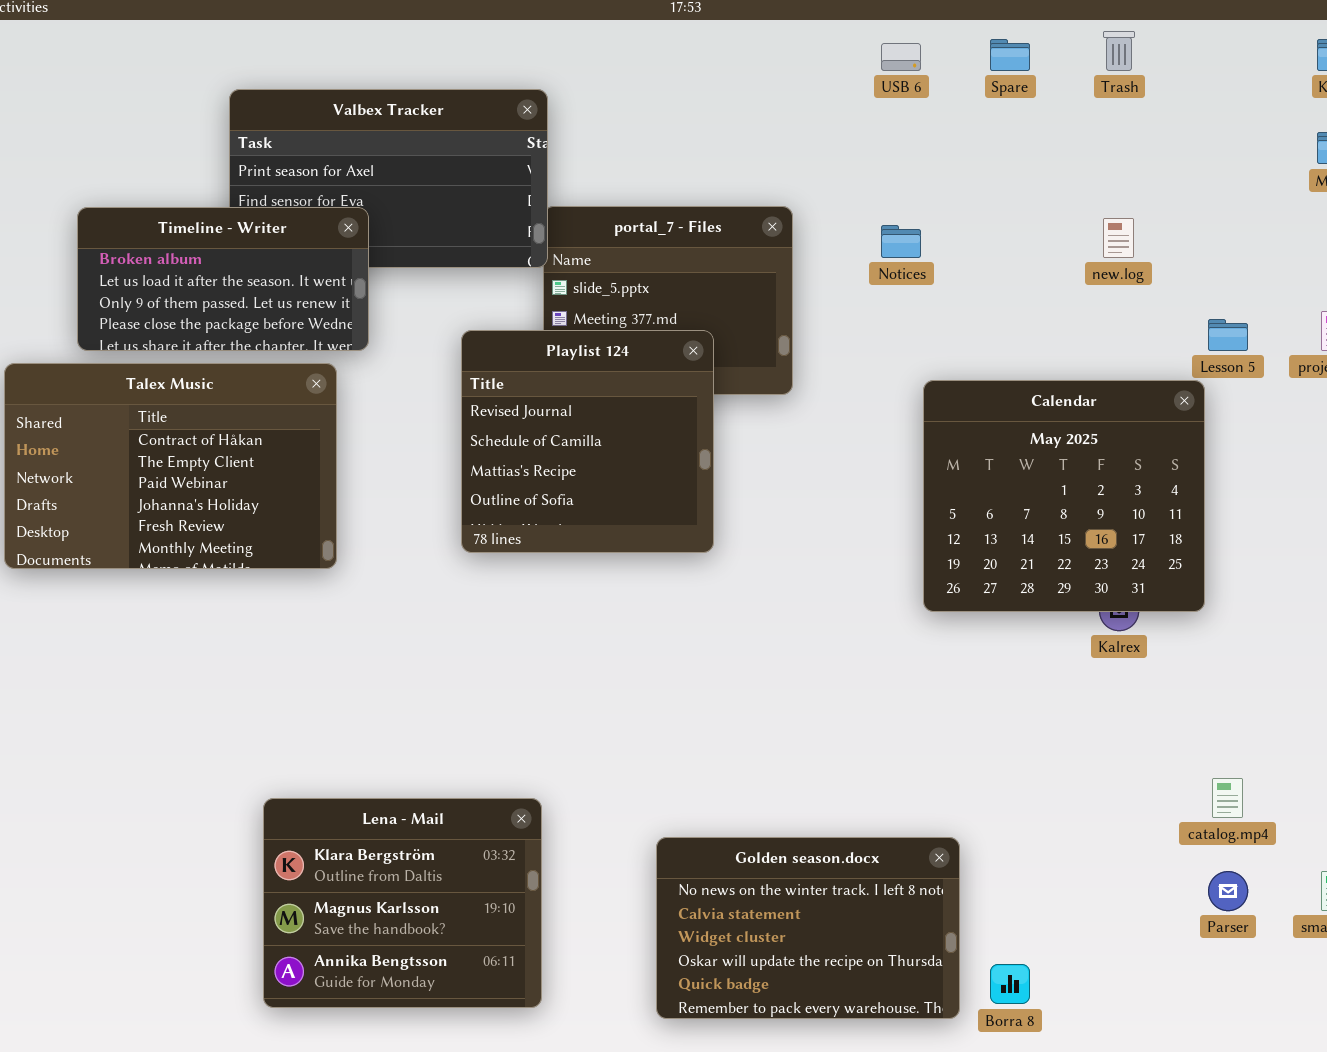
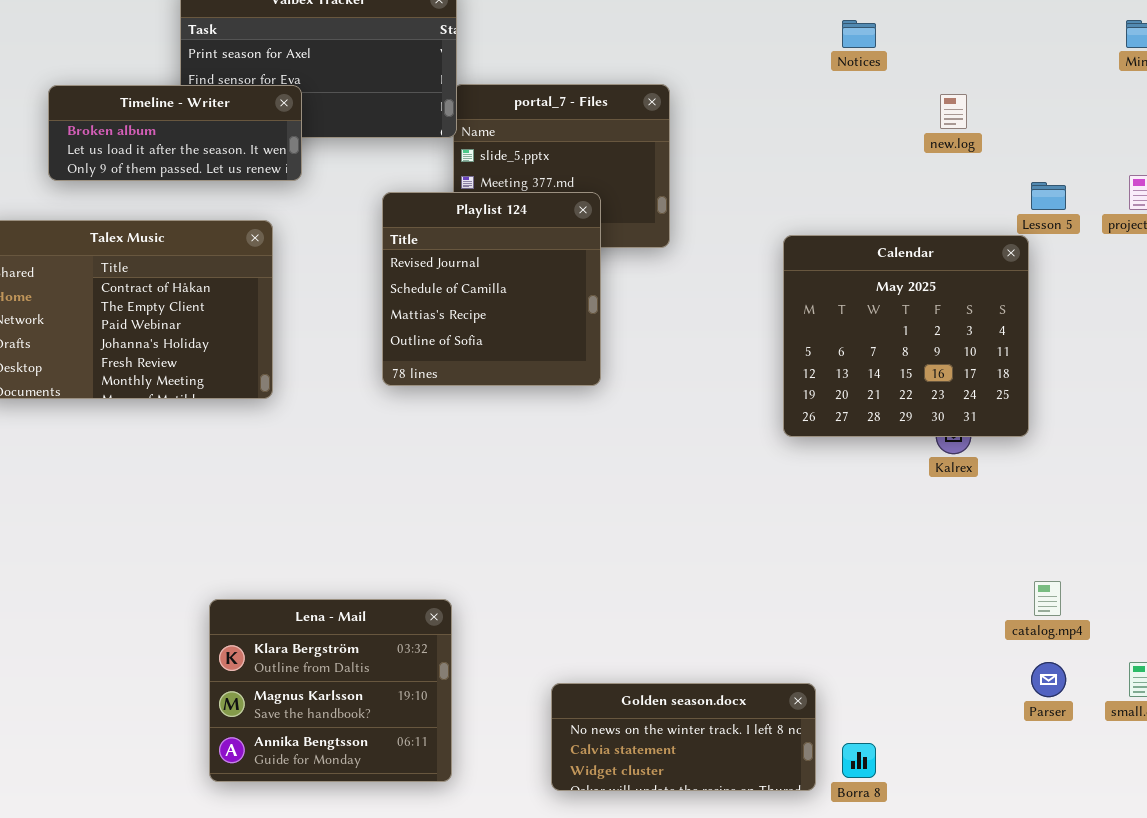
Timeline - Writer: [77,207,369,351] -> [48,85,302,181], resized
Notices: [881,225,921,258] -> [842,20,876,48], moved
Golden season.docx: [656,837,960,1019] -> [551,683,816,791], resized

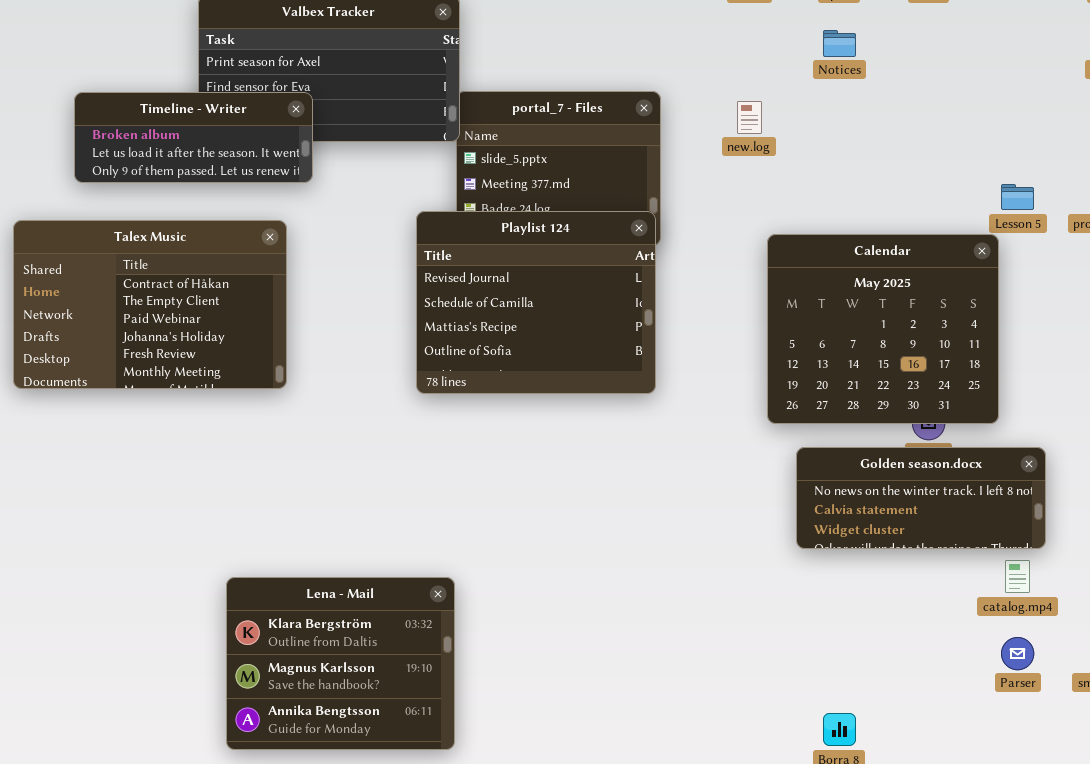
new.log: [940,94,967,129] -> [737,101,762,134], moved
Playlist 124: [382,192,601,386] -> [416,211,656,394], moved, resized
Golden season.docx: [551,683,816,791] -> [796,447,1046,549], moved

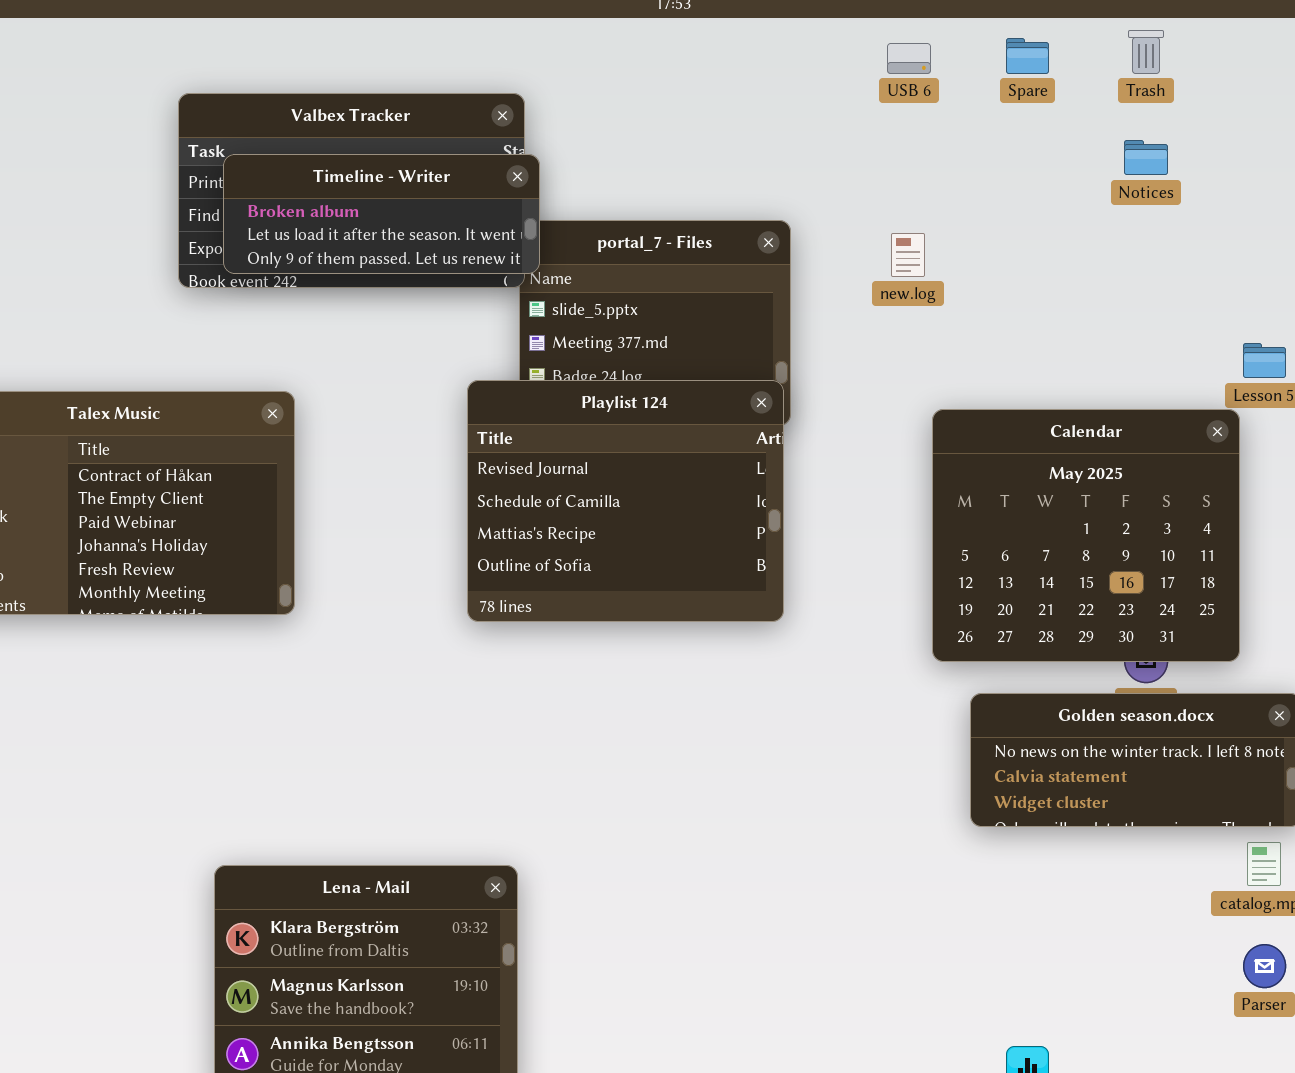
Notices: [823,30,856,57] -> [1124,140,1168,175], moved
Timeline - Writer: [74,92,313,183] -> [223,154,540,274], moved

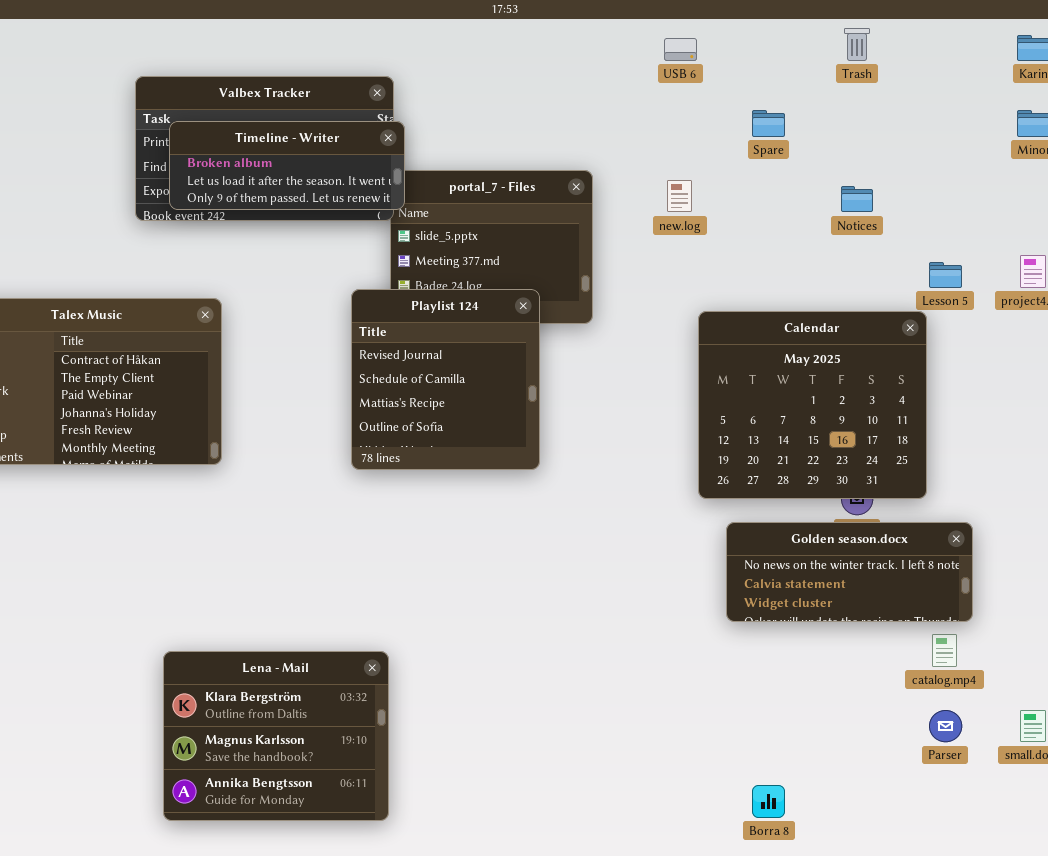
Spare: [1006,38,1049,74] -> [752,110,785,137], moved
Notices: [1124,140,1168,175] -> [841,186,873,212], moved
Playlist 124: [467,380,784,622] -> [351,289,540,470], resized

